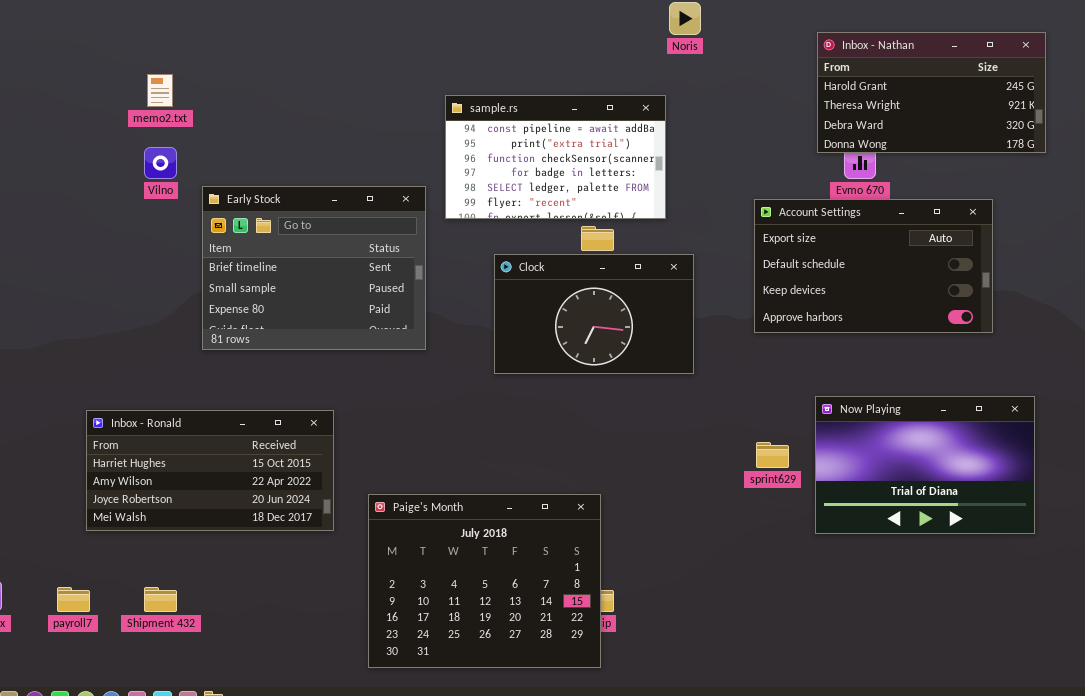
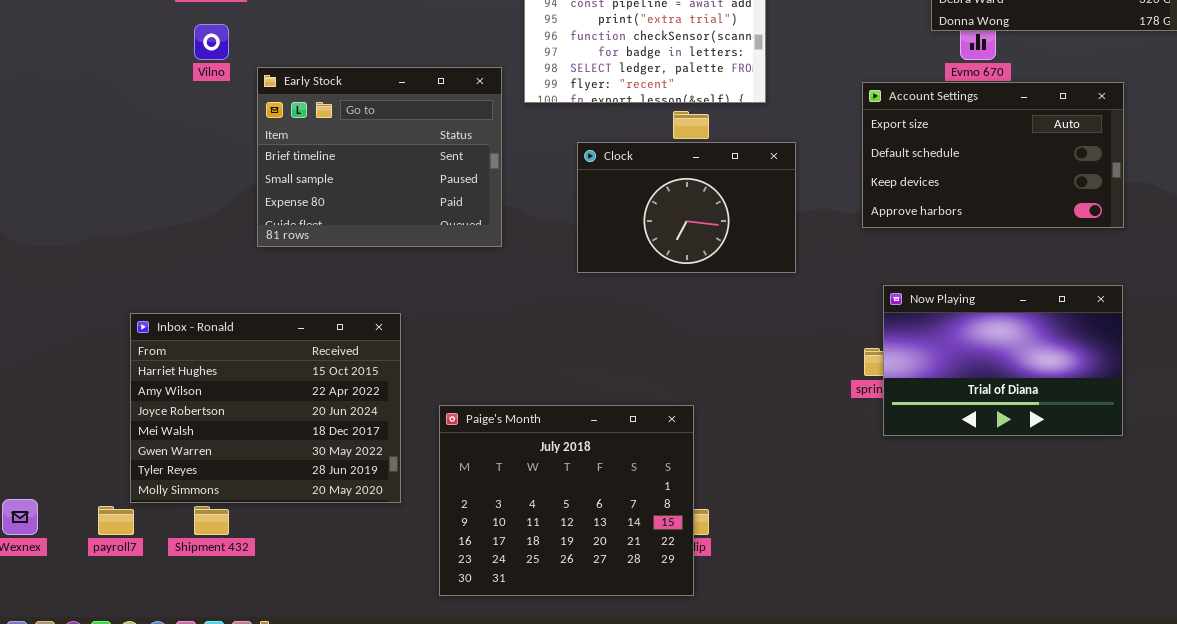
Now Playing: [815,396,1035,534] -> [883,285,1123,436], moved
Inbox - Ronald: [86,410,334,531] -> [130,313,401,503], resized

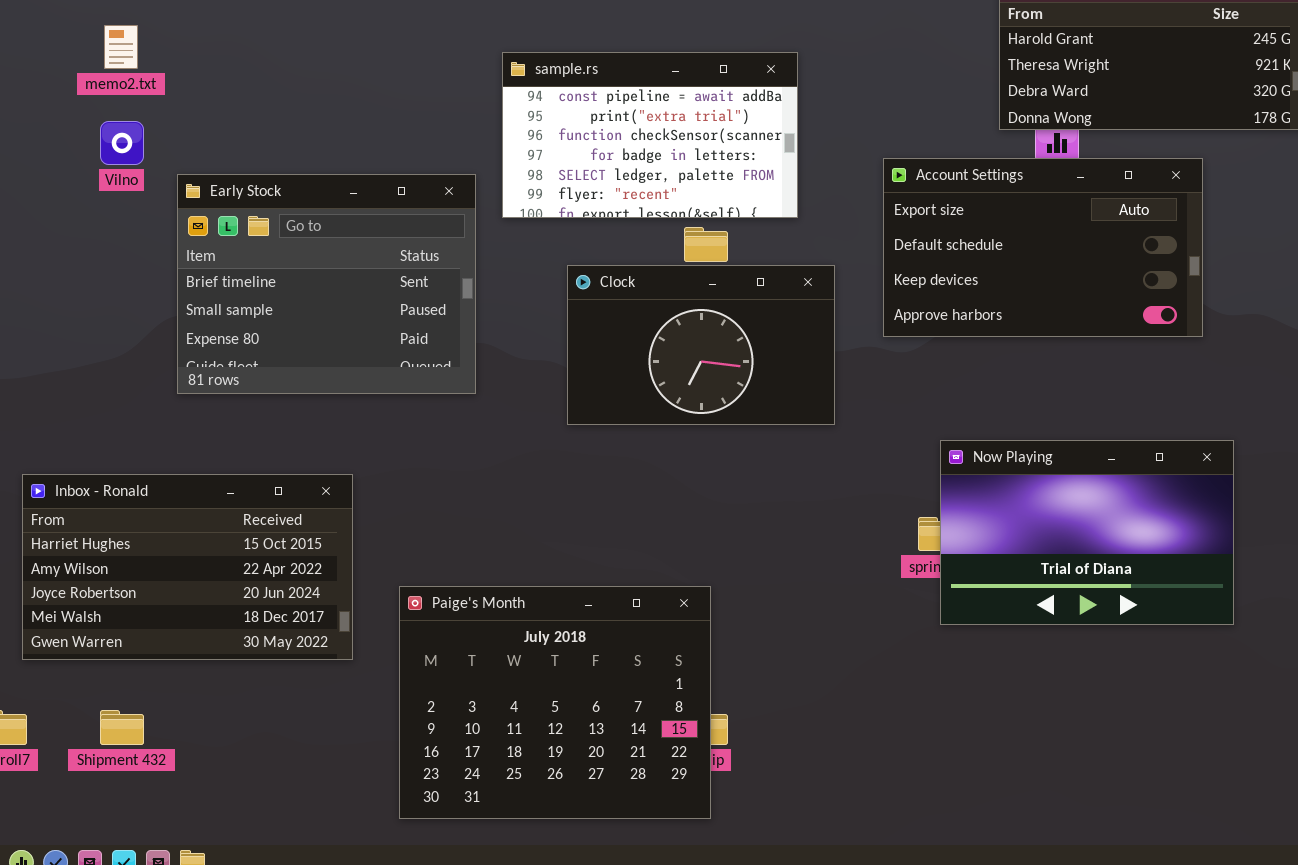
Account Settings: [862,82,1124,228] -> [883,158,1203,337], moved
Inbox - Ronald: [130,313,401,503] -> [22,474,353,660], resized

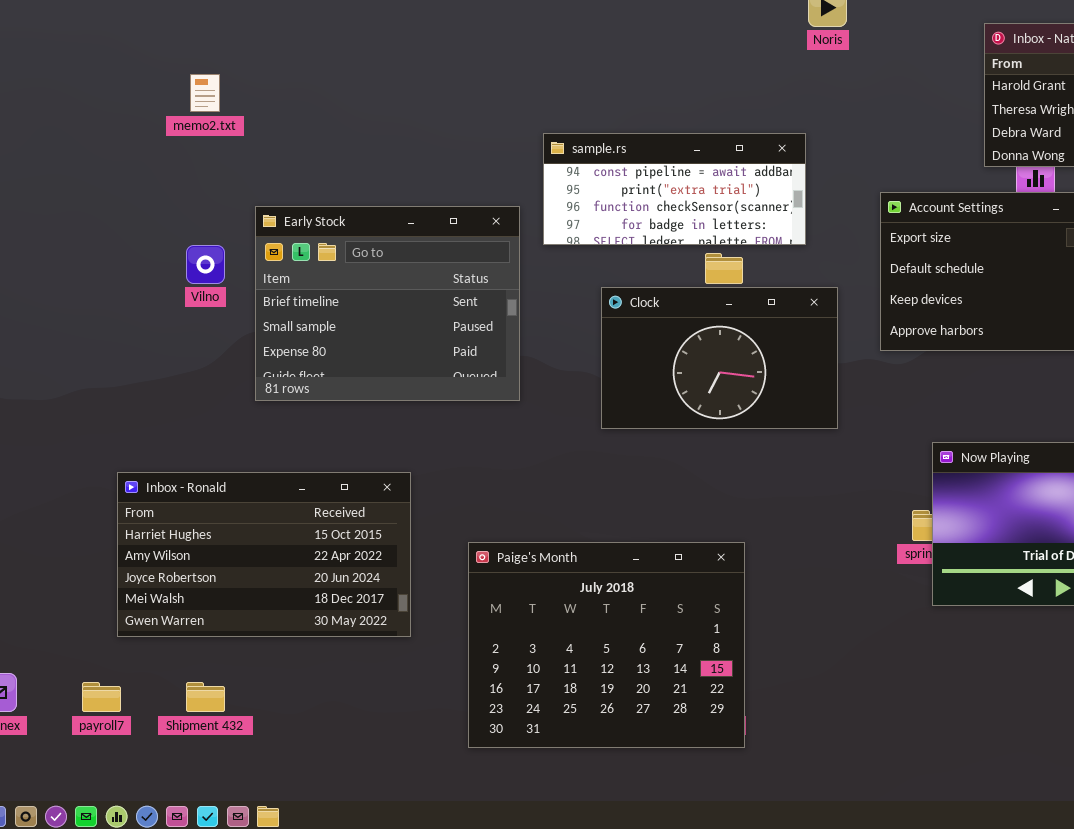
sample.rs: [502,52,798,218] -> [543,133,806,245], resized
Vilno: [100,121,144,165] -> [186,245,225,284], moved
Paige's Month: [399,586,711,819] -> [468,542,745,748], moved

